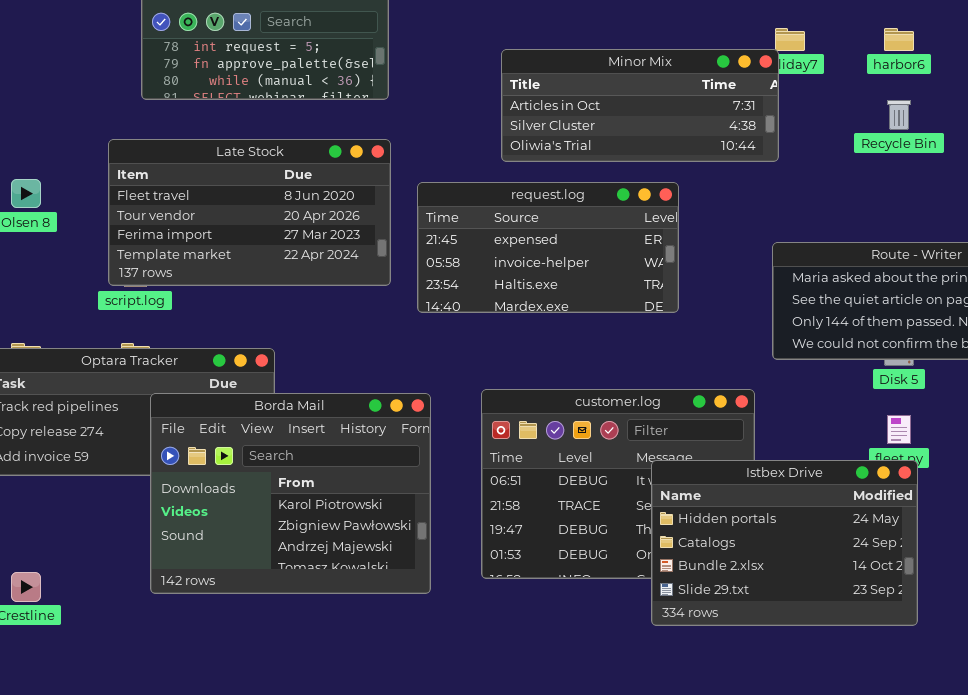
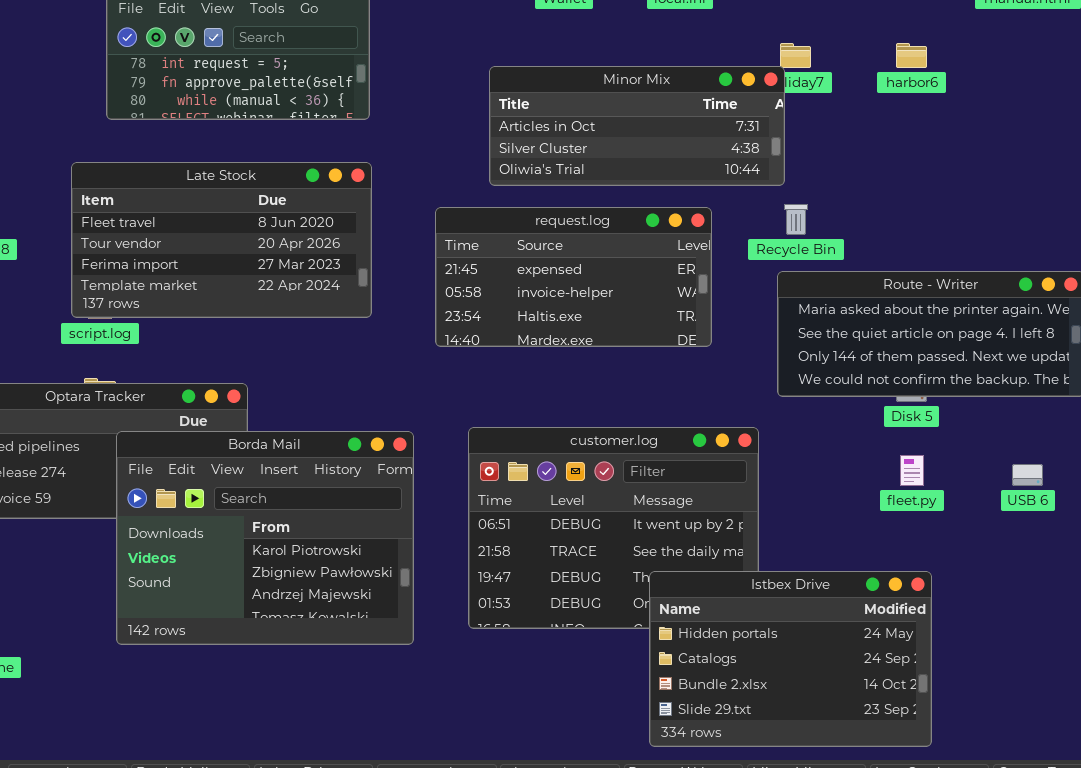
Recycle Bin: [887,100,911,130] -> [784,204,808,235], moved
request.log: [417,182,679,313] -> [435,207,712,347], moved
Istbex Drive: [651,460,918,626] -> [649,571,932,747], moved

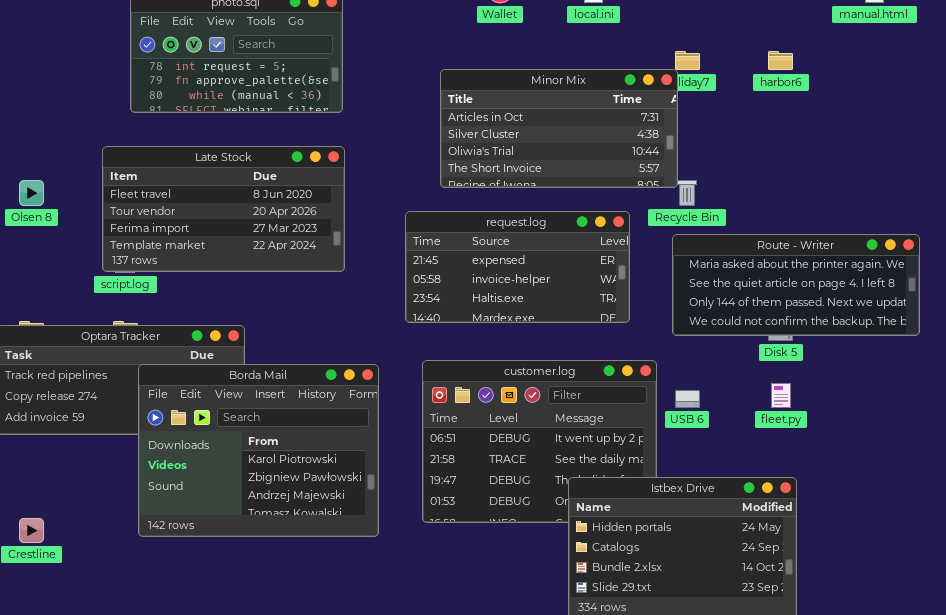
Minor Mix: [489,66,785,186] -> [440,69,678,188], resized
request.log: [435,207,712,347] -> [405,211,630,323], moved
USB 6: [1012,464,1043,486] -> [675,390,700,408], moved

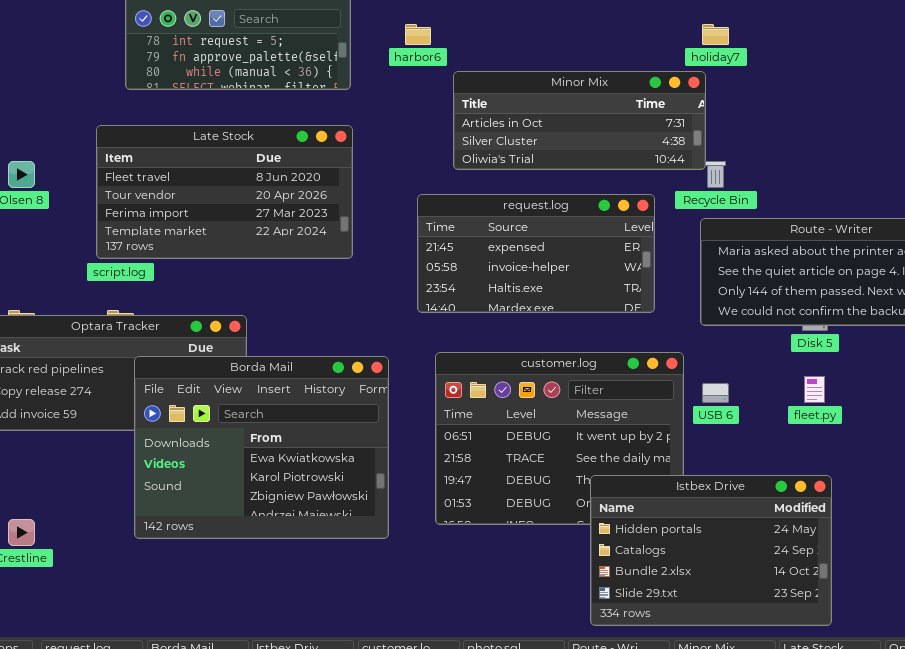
harbor6: [768,51,793,70] -> [405,24,431,45], moved
Minor Mix: [440,69,678,188] -> [453,71,706,170], resized
Borda Mail: [138,364,379,537] -> [134,356,389,539], scrolled up 1 row

